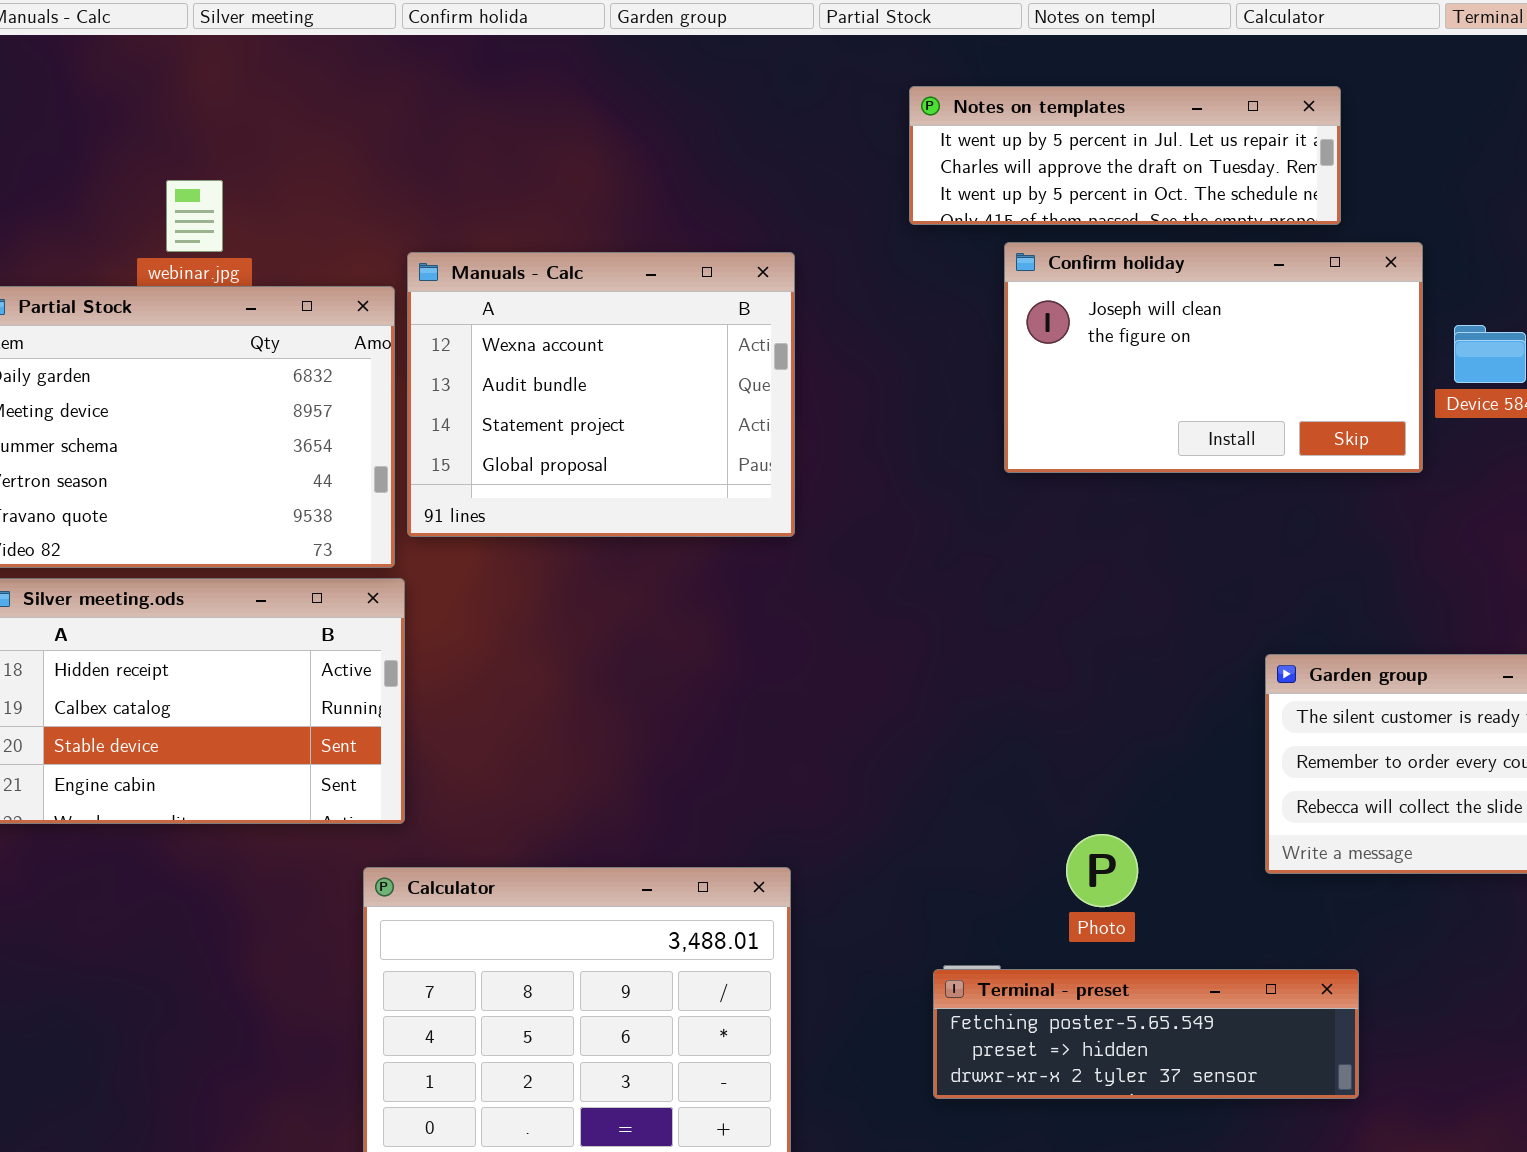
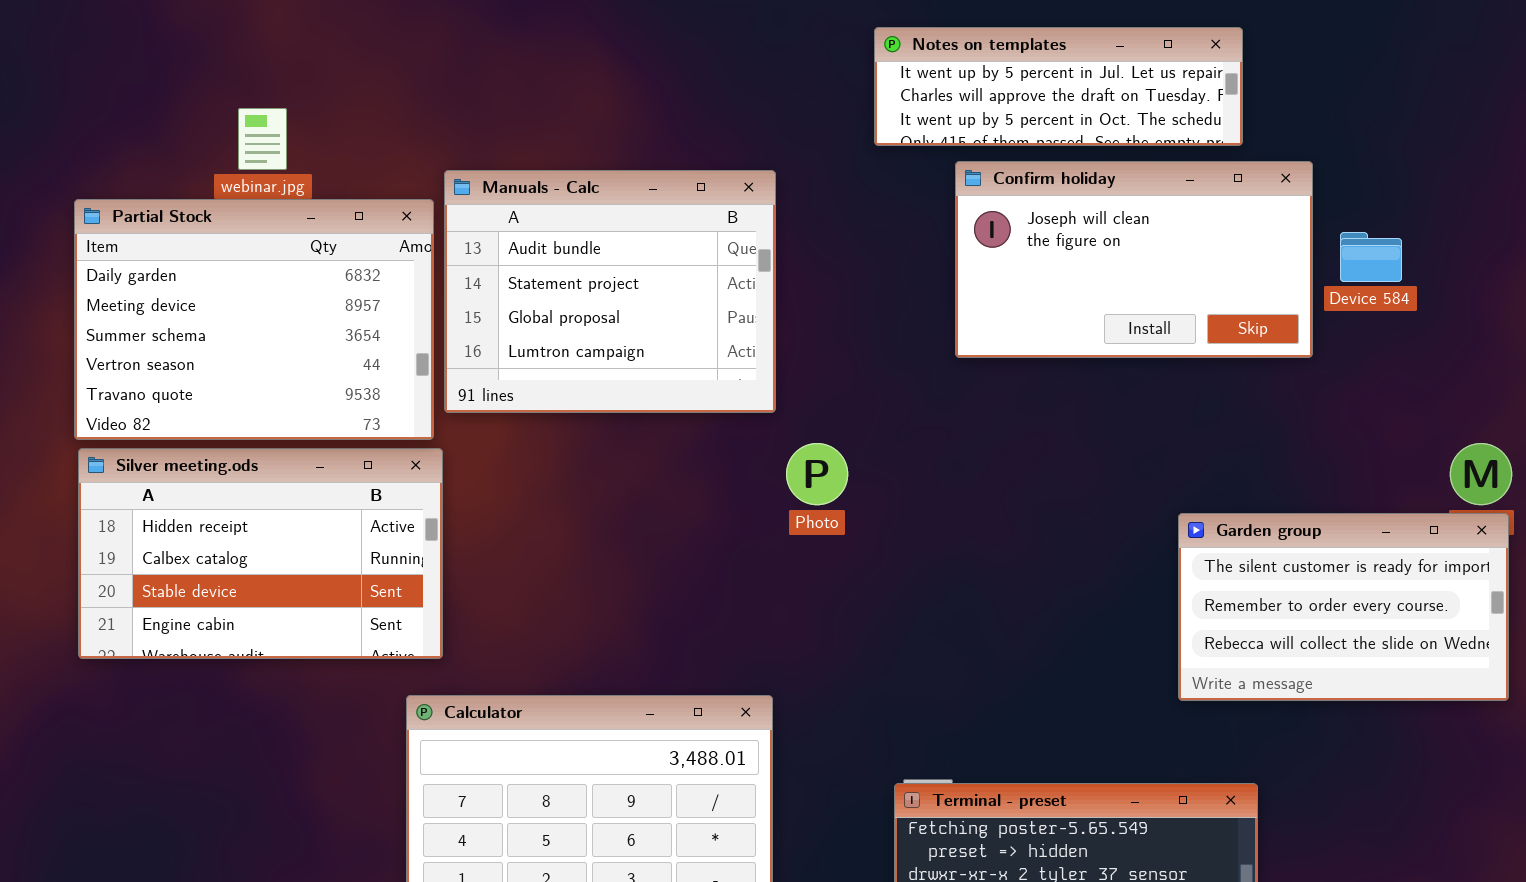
Manuals - Calc: [407,252,795,537] -> [444,170,776,413], scrolled down 1 row
Photo: [1066,834,1138,907] -> [786,443,848,505], moved

